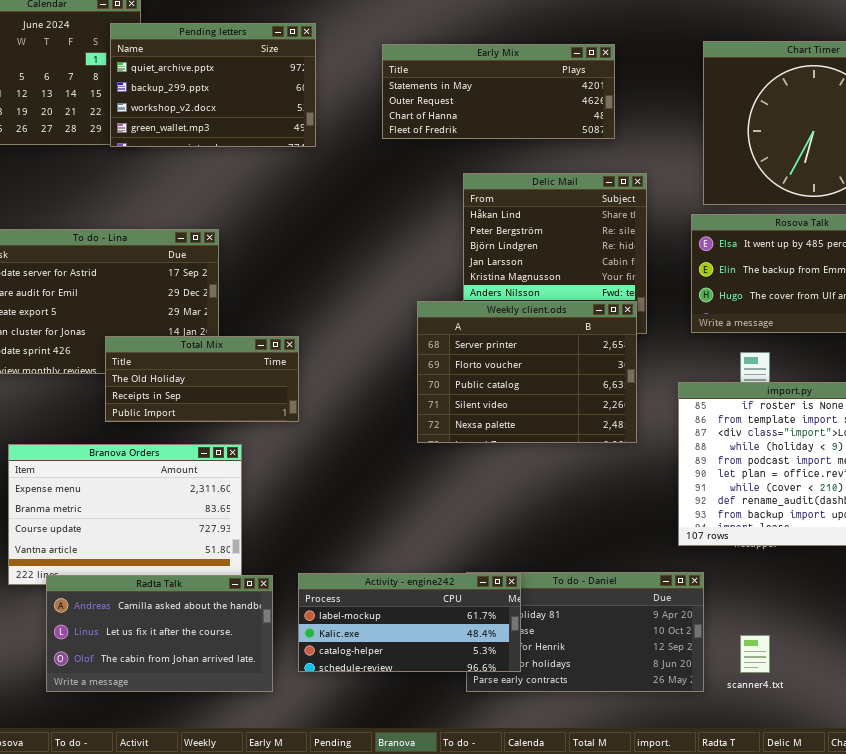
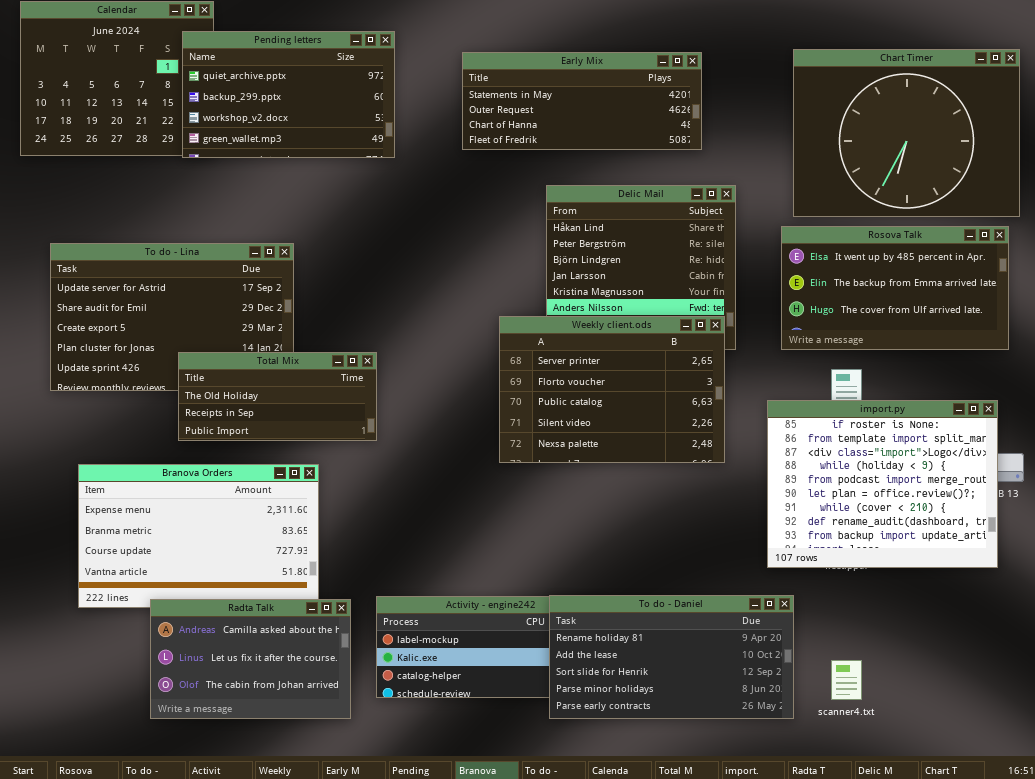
To do - Daniel: [466,572,704,692] -> [549,595,794,719], raised
Radta Talk: [46,575,273,692] -> [150,599,351,719], resized

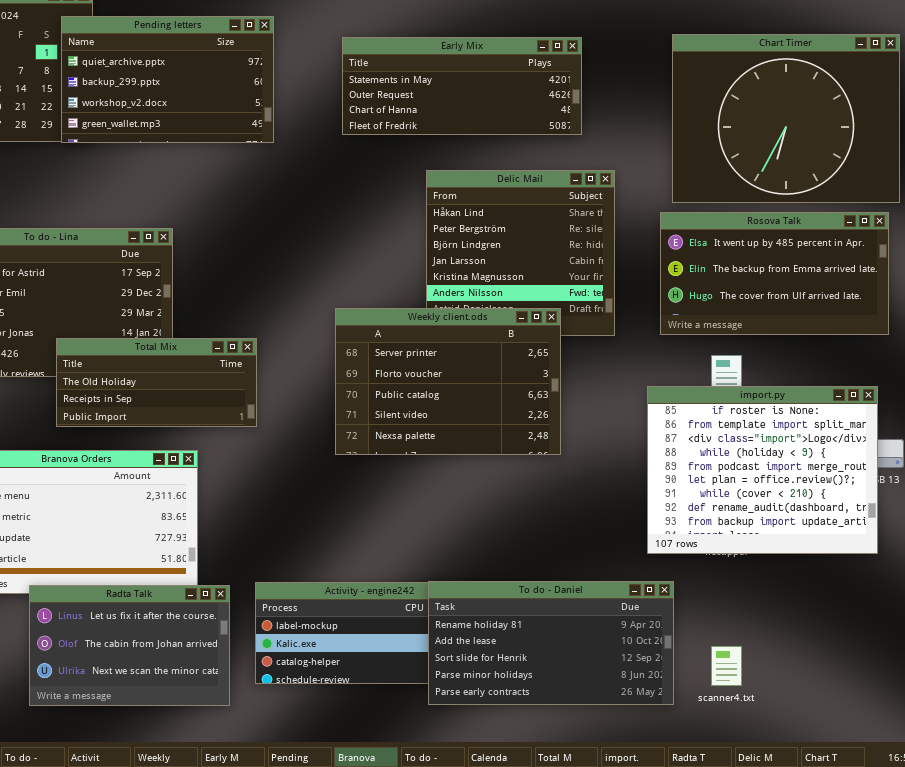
Weekly client.ods: [499,316,725,463] -> [335,308,561,455], moved
Radta Talk: [150,599,351,719] -> [29,585,230,706], scrolled down 1 row

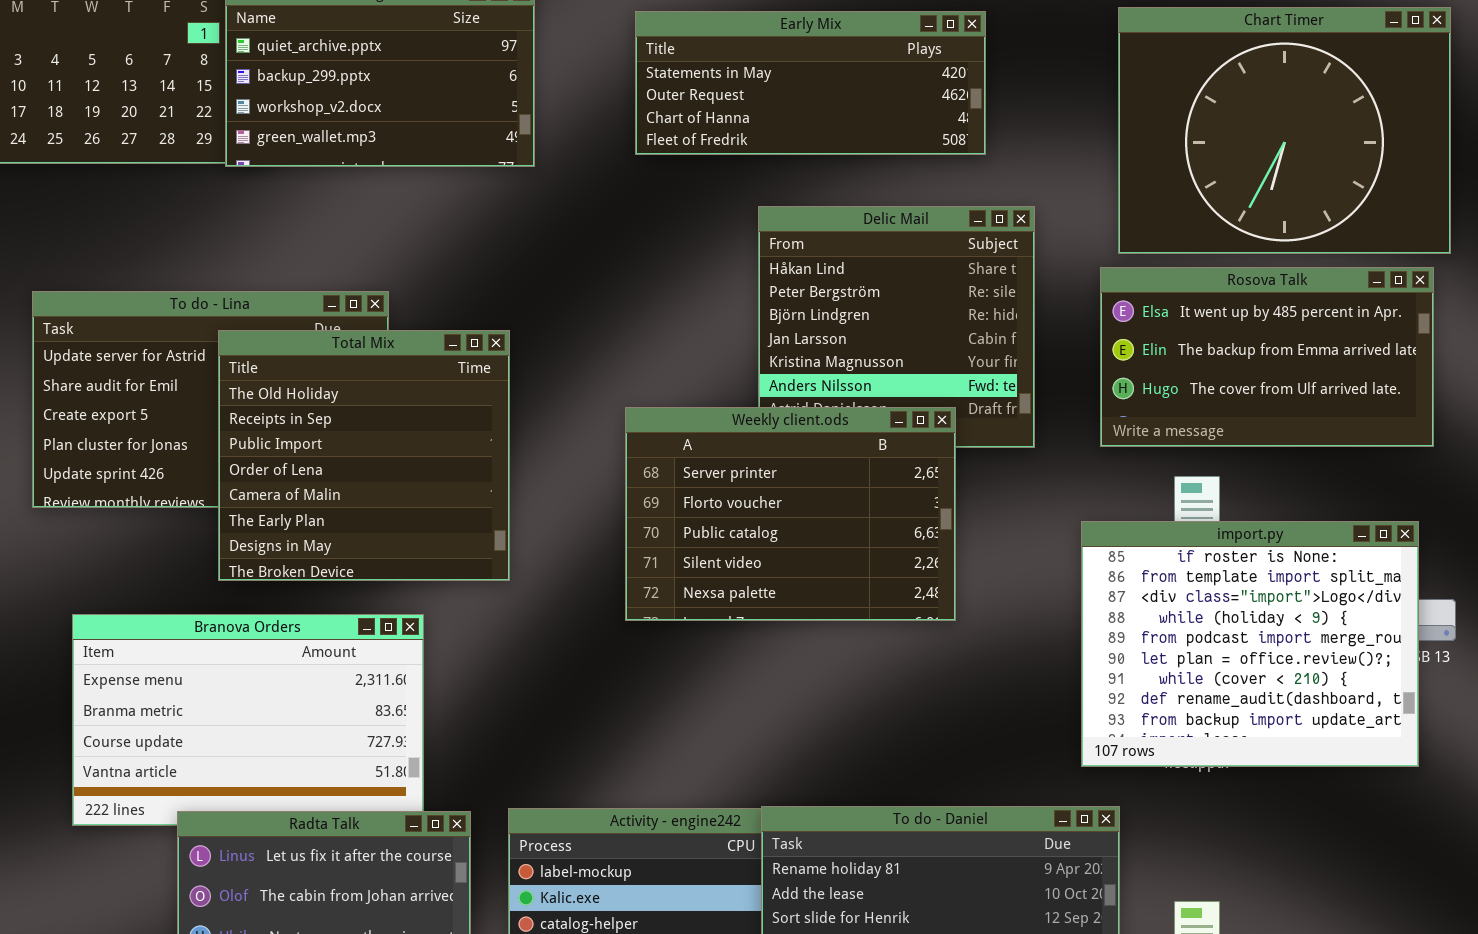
Total Mix: [56,338,257,427] -> [218,330,510,581], resized

